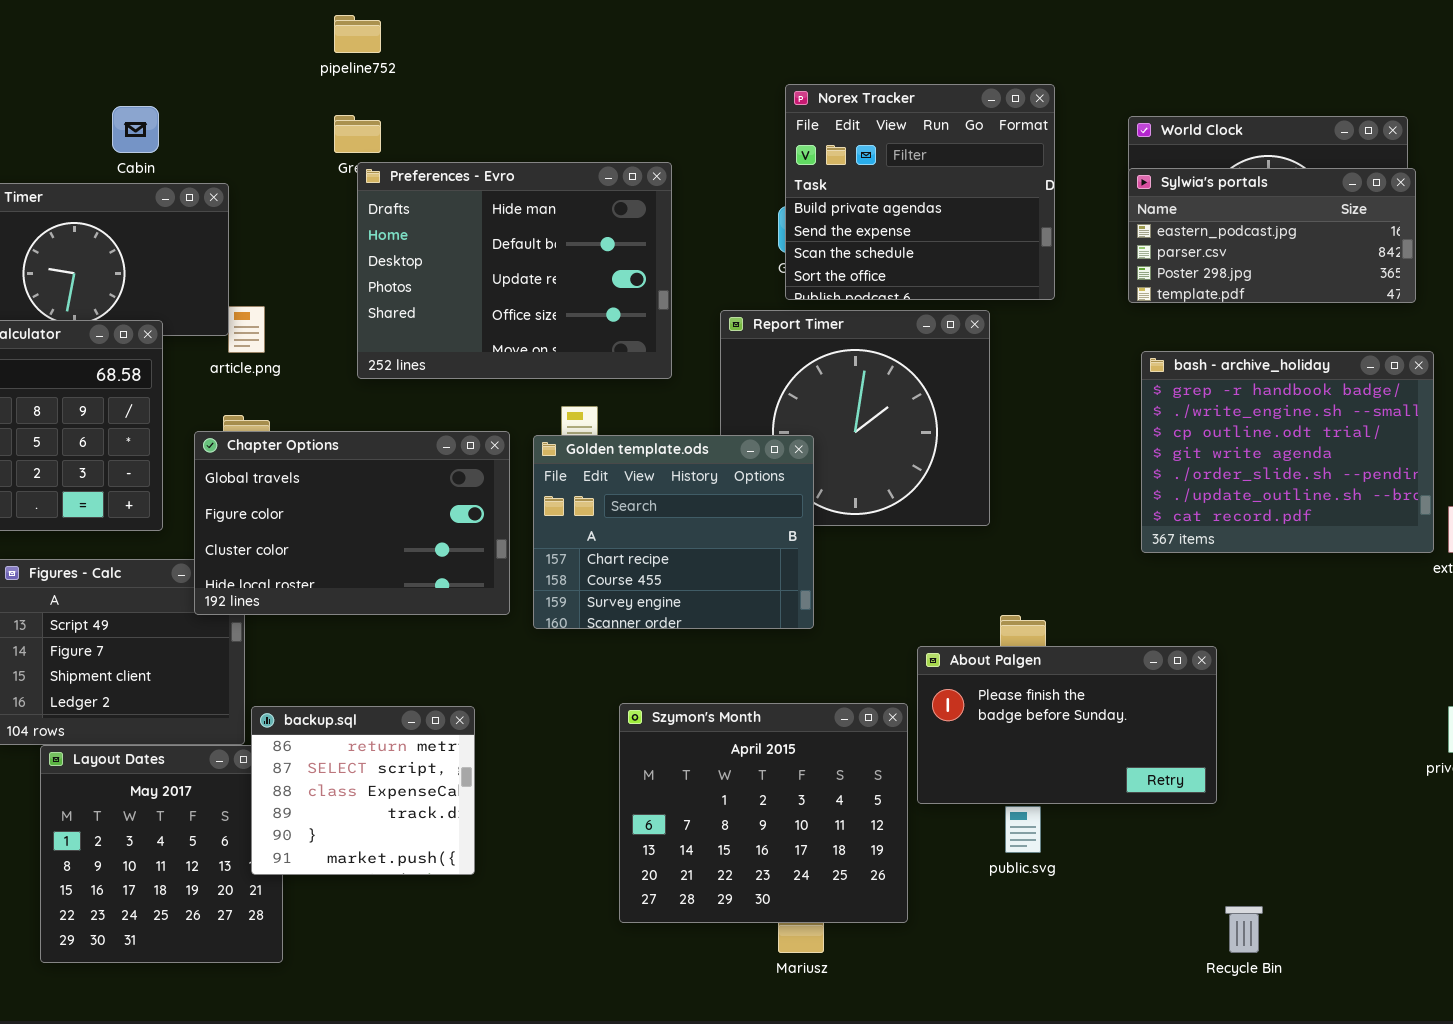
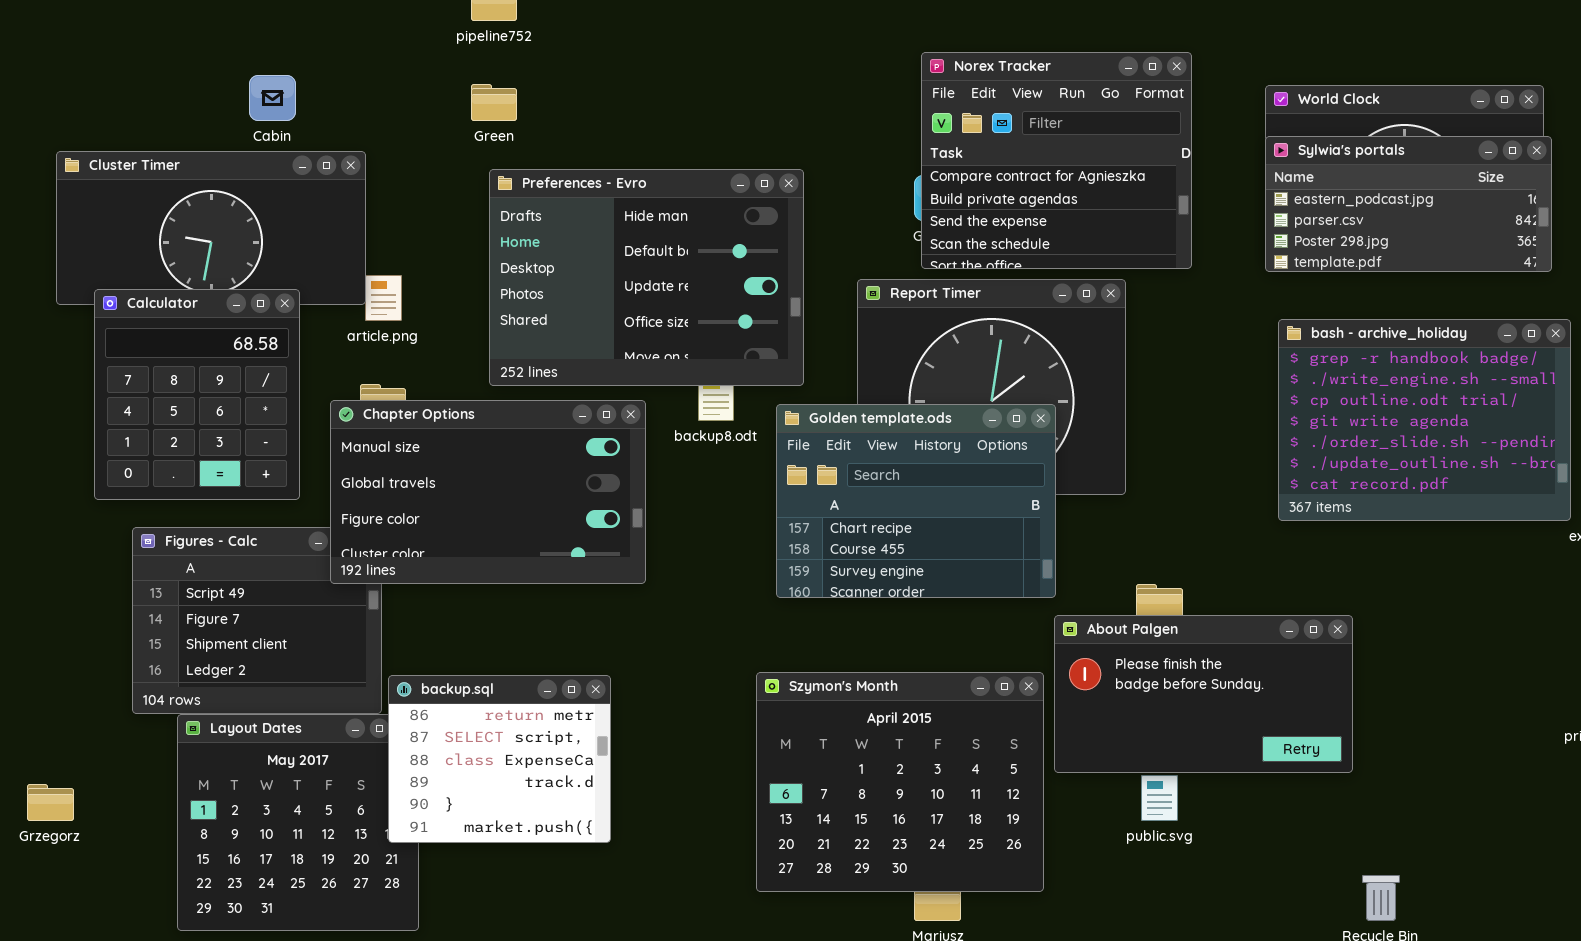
Norex Tracker: [785,84,1055,300] -> [921,52,1192,269], scrolled up 1 row
Preferences - Evro: [357,162,672,379] -> [489,169,804,386], moved
Chapter Options: [194,431,510,615] -> [330,400,646,584], scrolled up 1 row
Golden template.ods: [533,435,814,629] -> [776,404,1056,598], moved

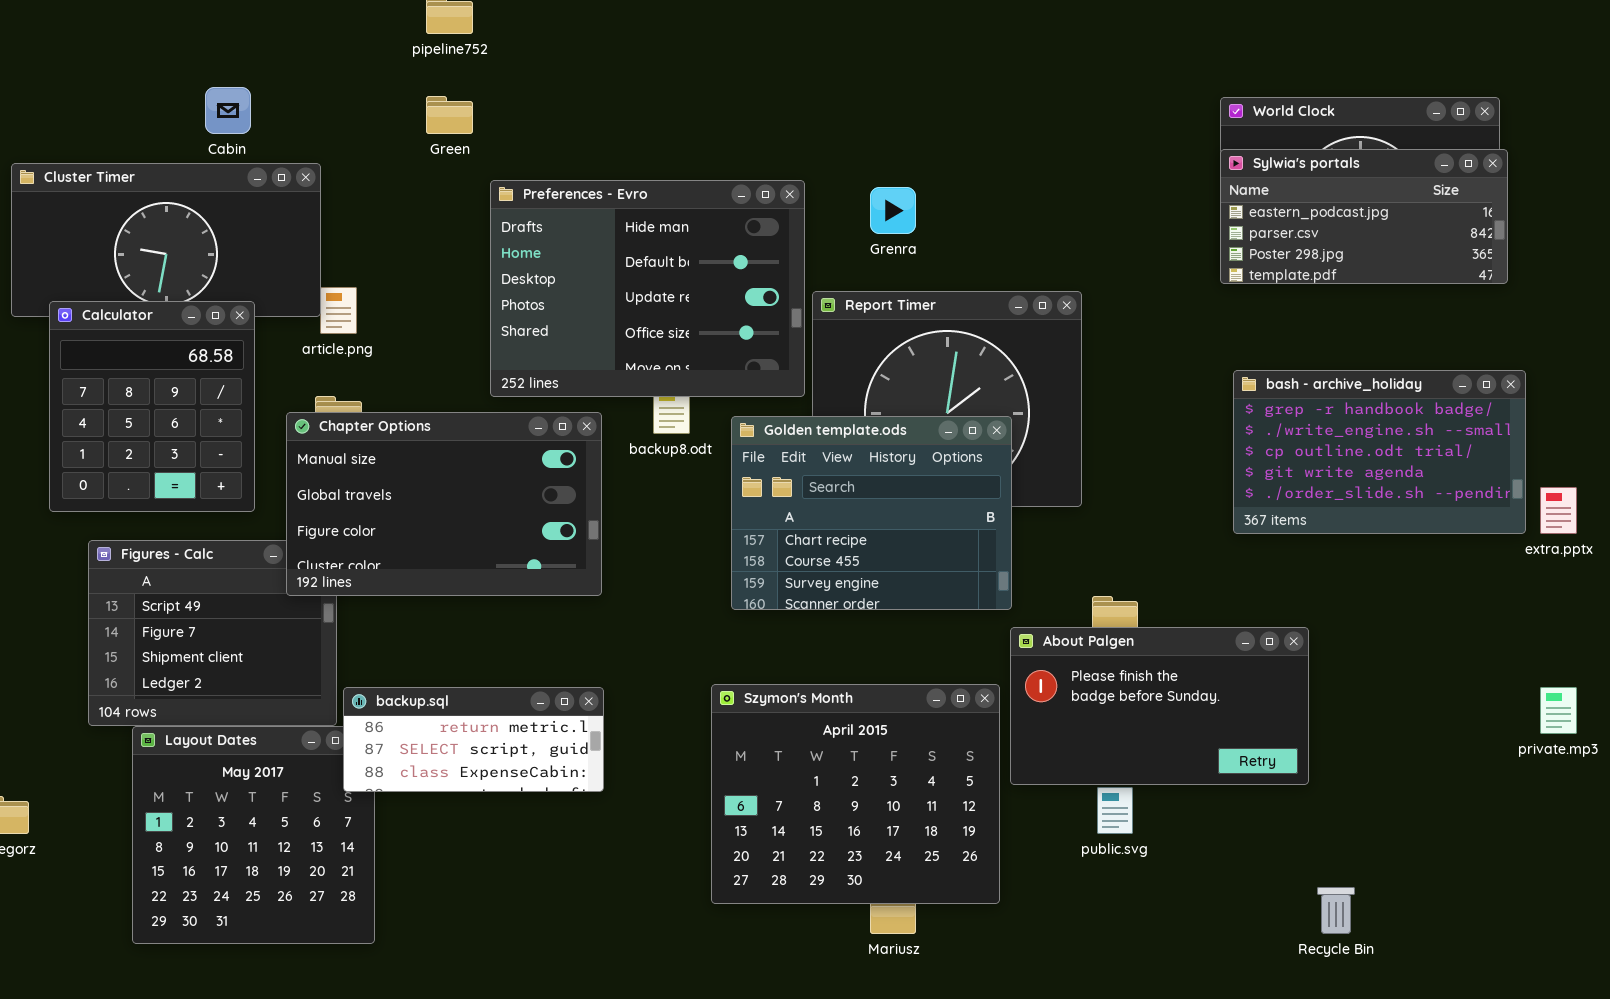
Norex Tracker: [921,52,1192,269] -> none, closed
Preferences - Evro: [489,169,804,386] -> [490,180,805,397], moved
bash - archive_holiday: [1278,319,1571,521] -> [1233,370,1526,534], resized
backup.sql: [388,675,611,843] -> [343,687,604,792], resized

